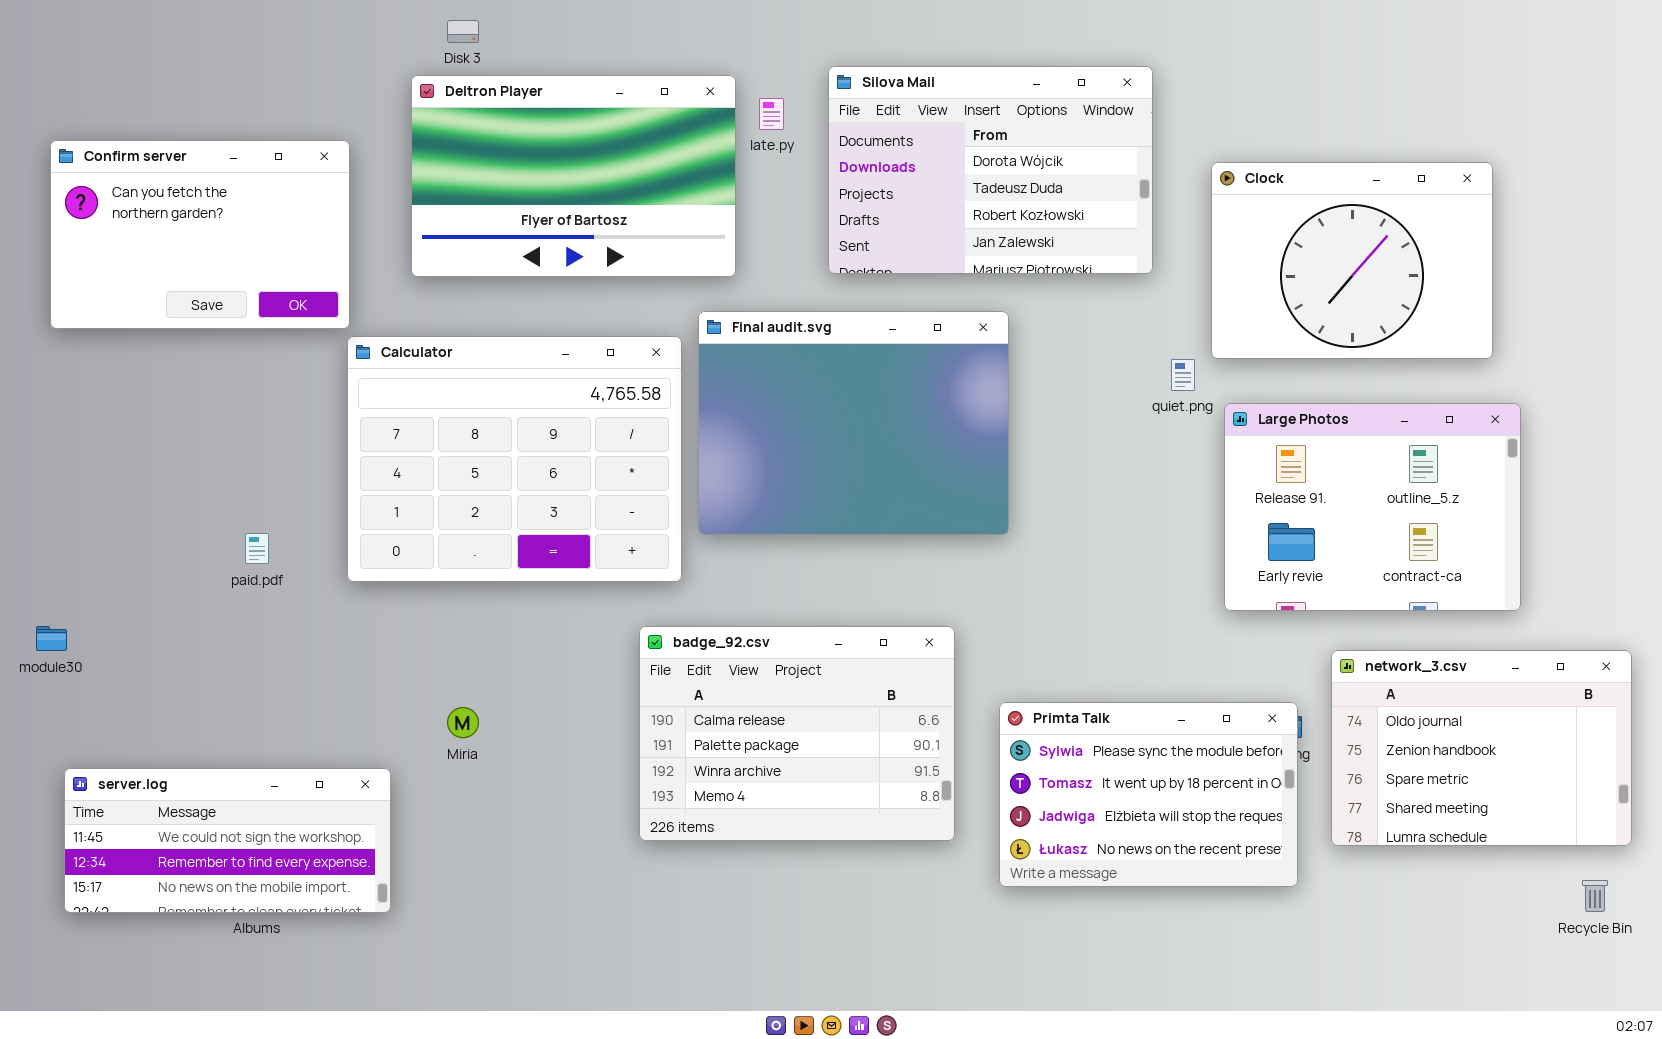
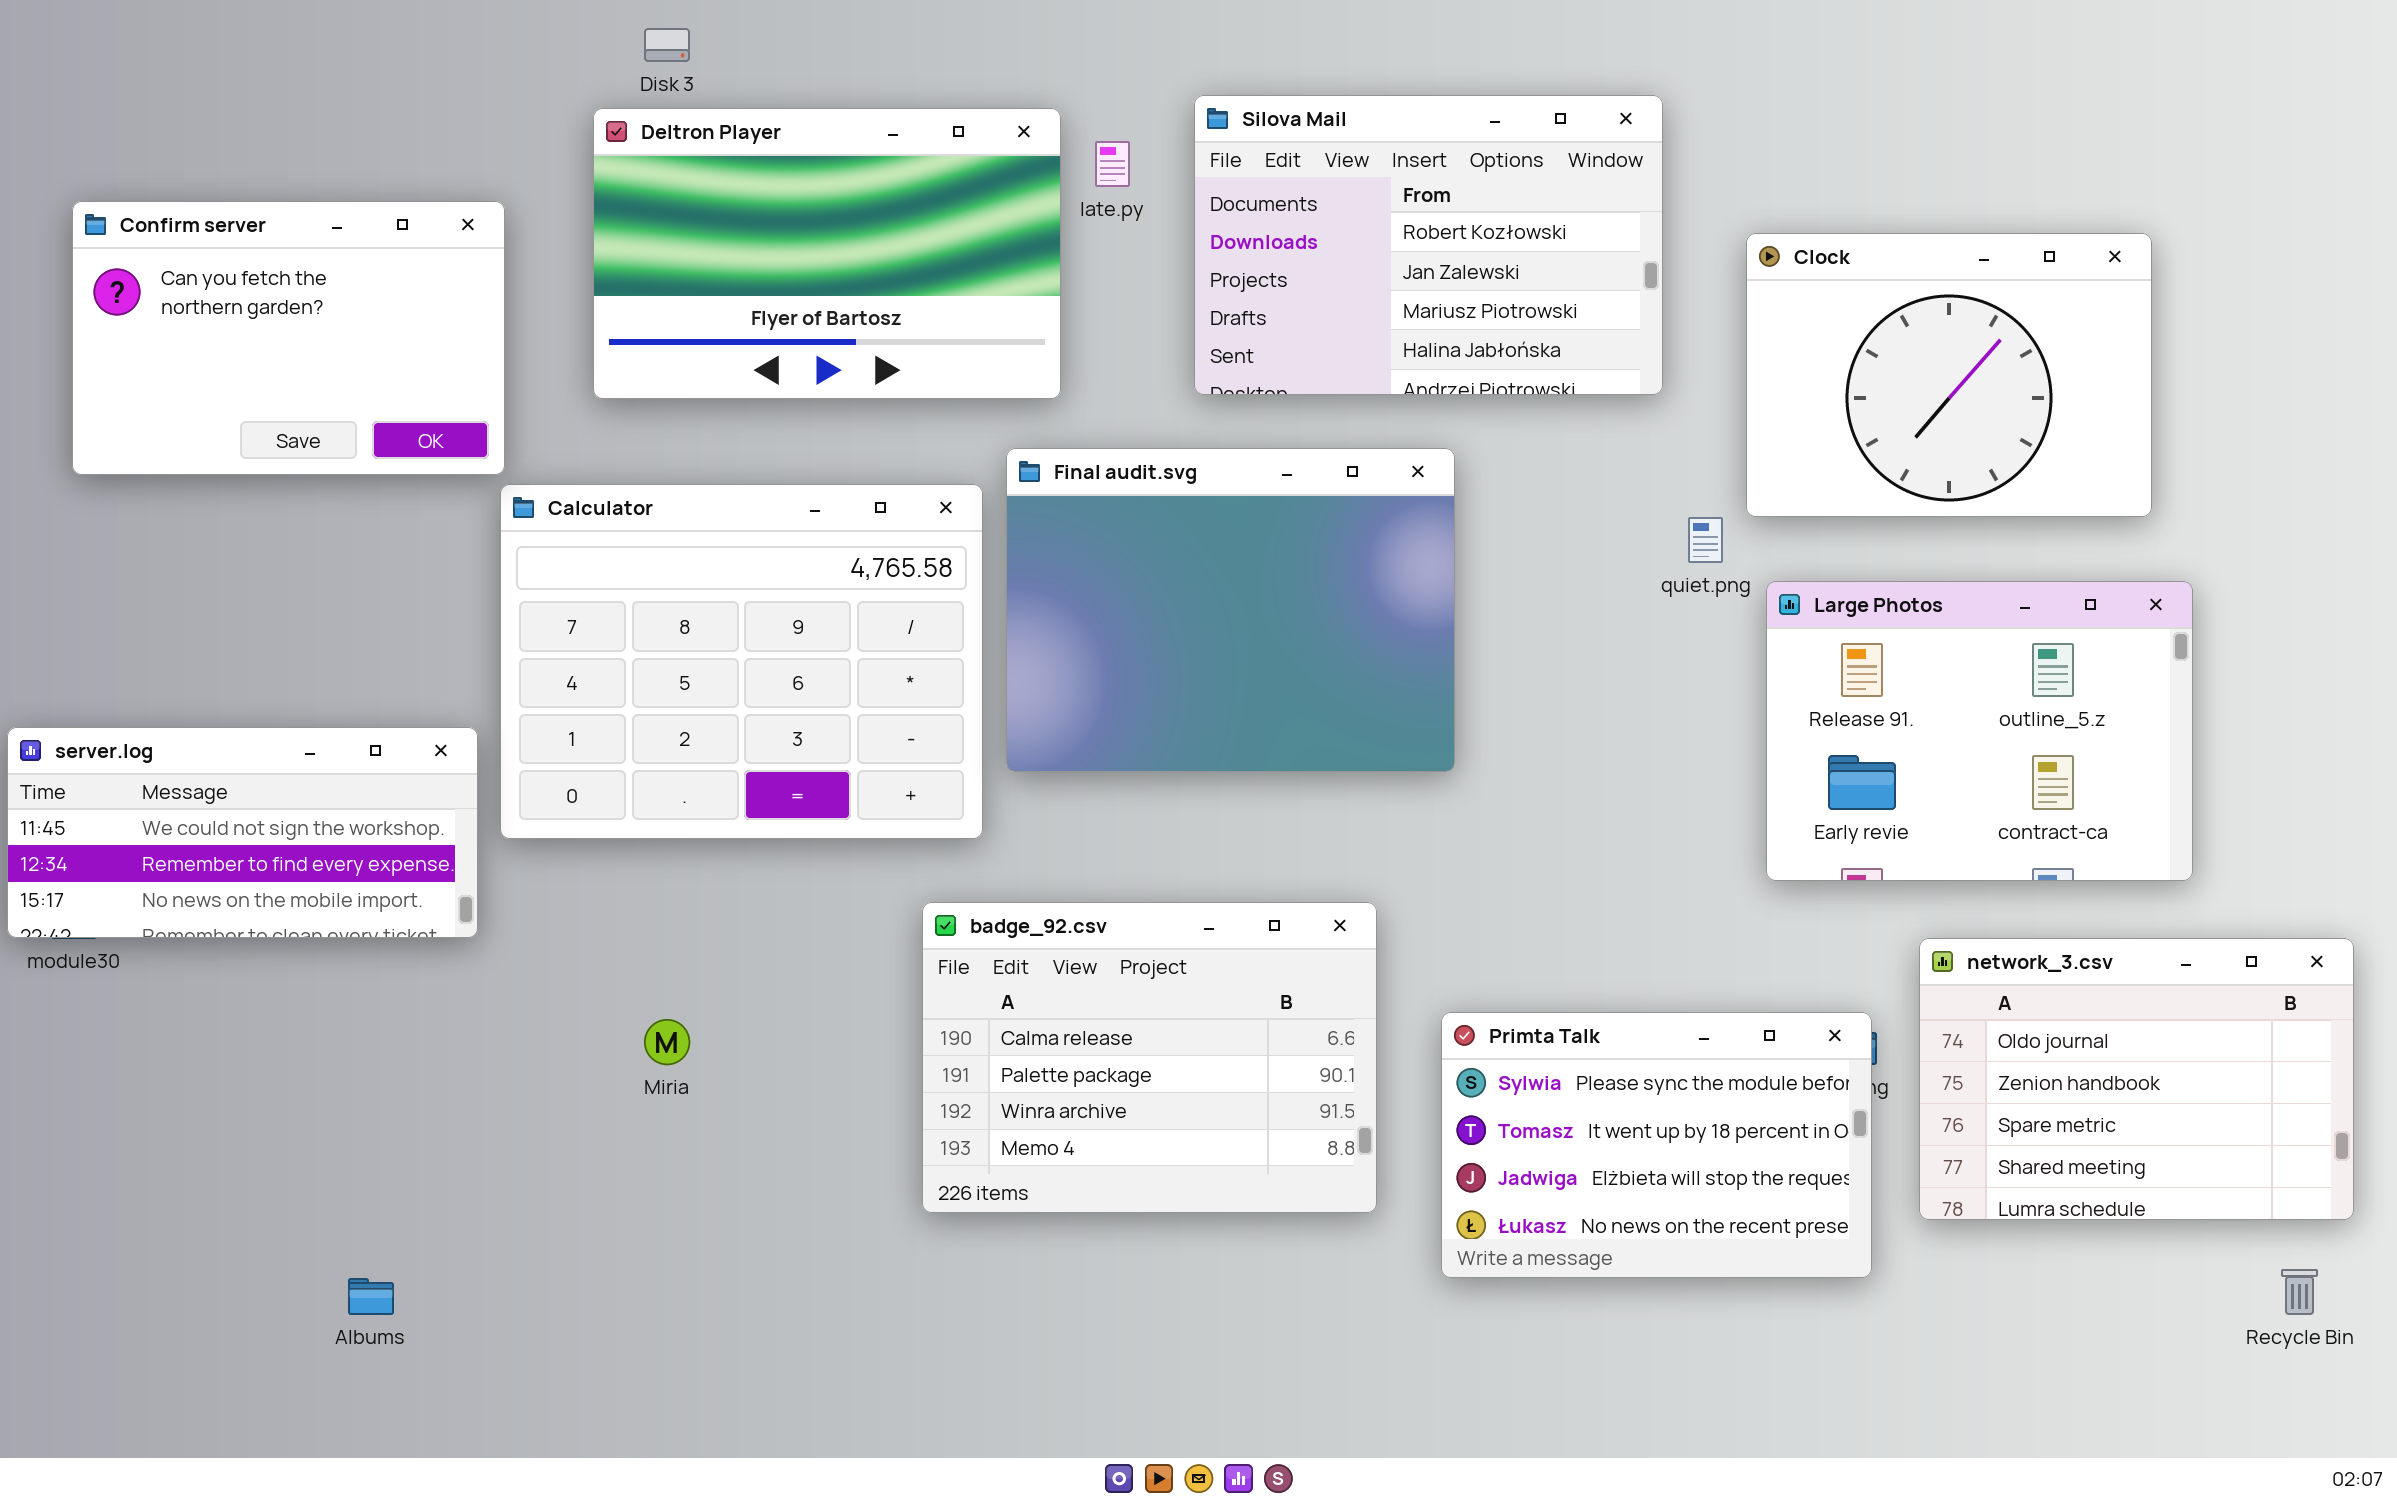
Silova Mail: [828,66,1153,274] -> [1194,95,1663,395], scrolled down 2 rows
server.log: [64,768,391,913] -> [7,727,478,938], moved

